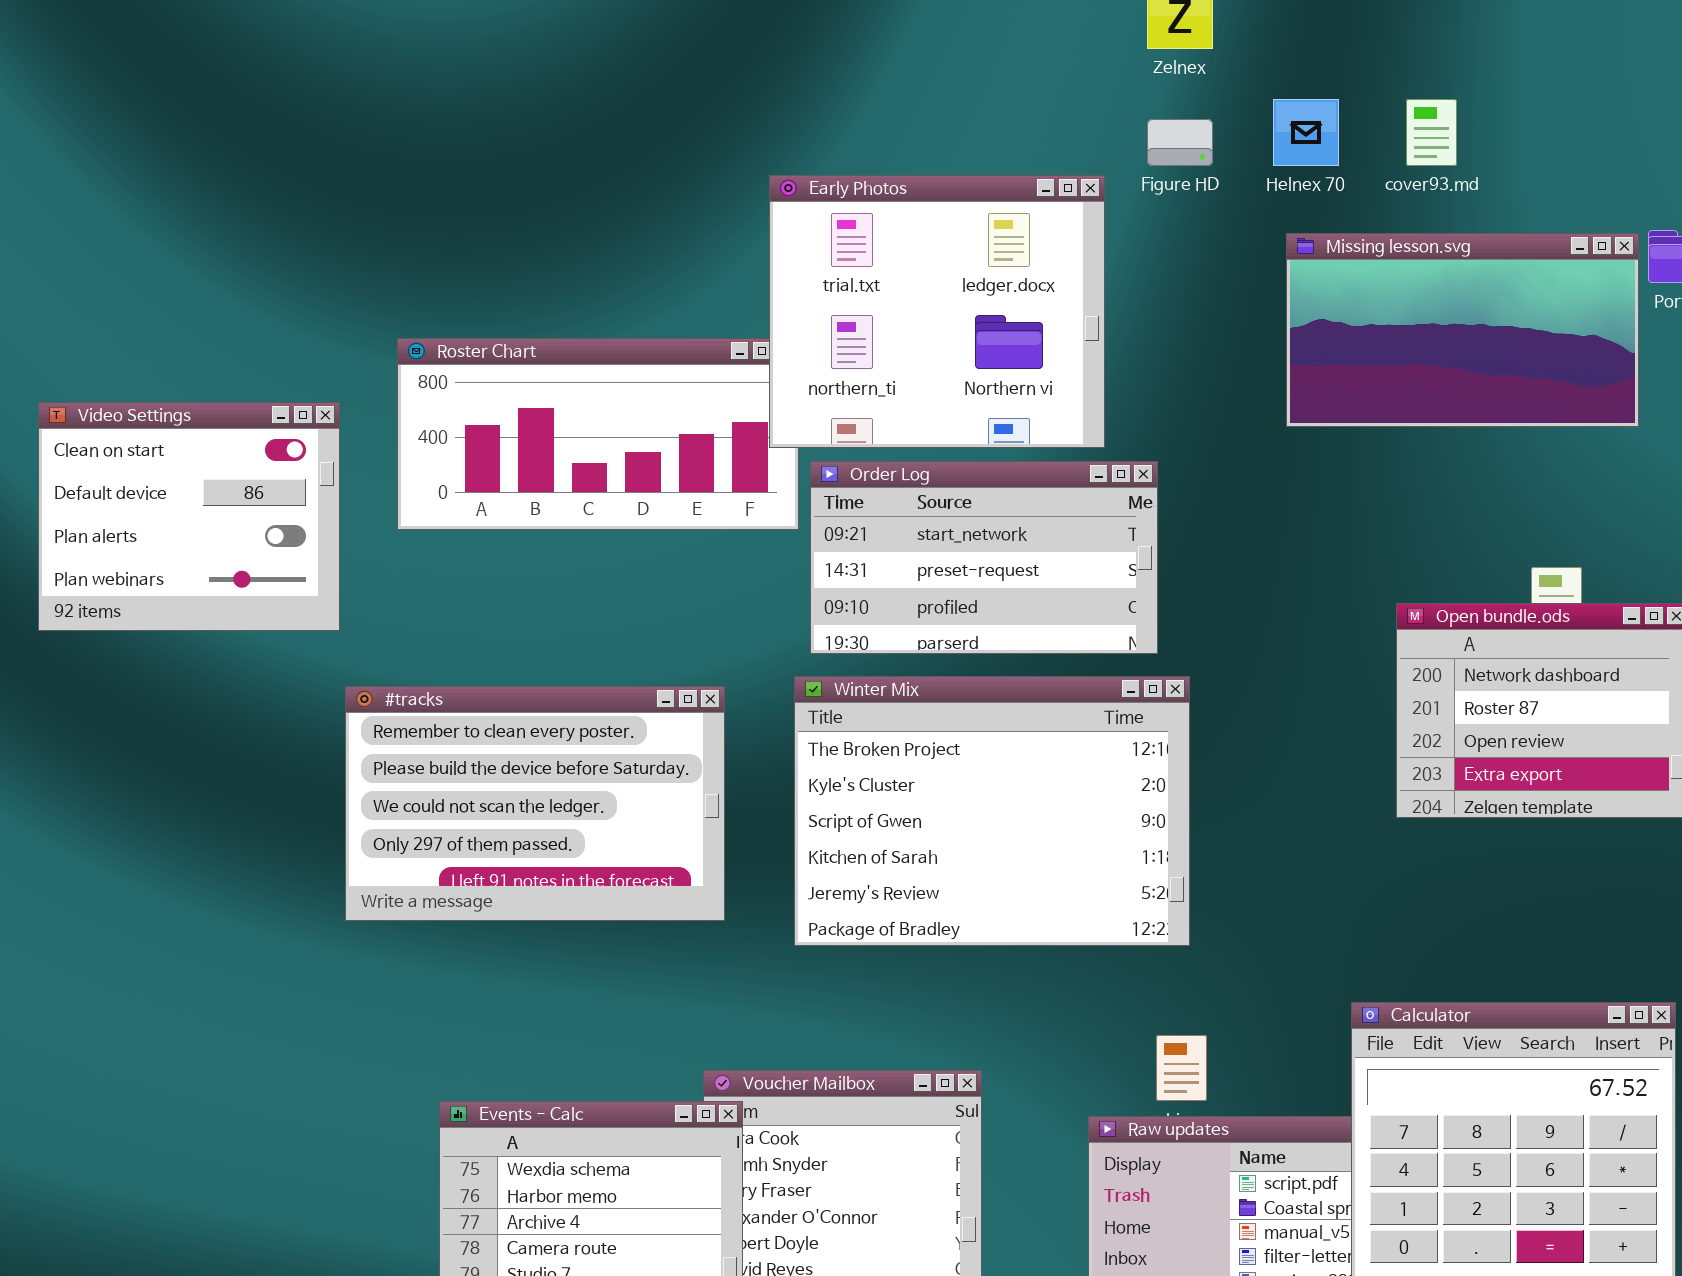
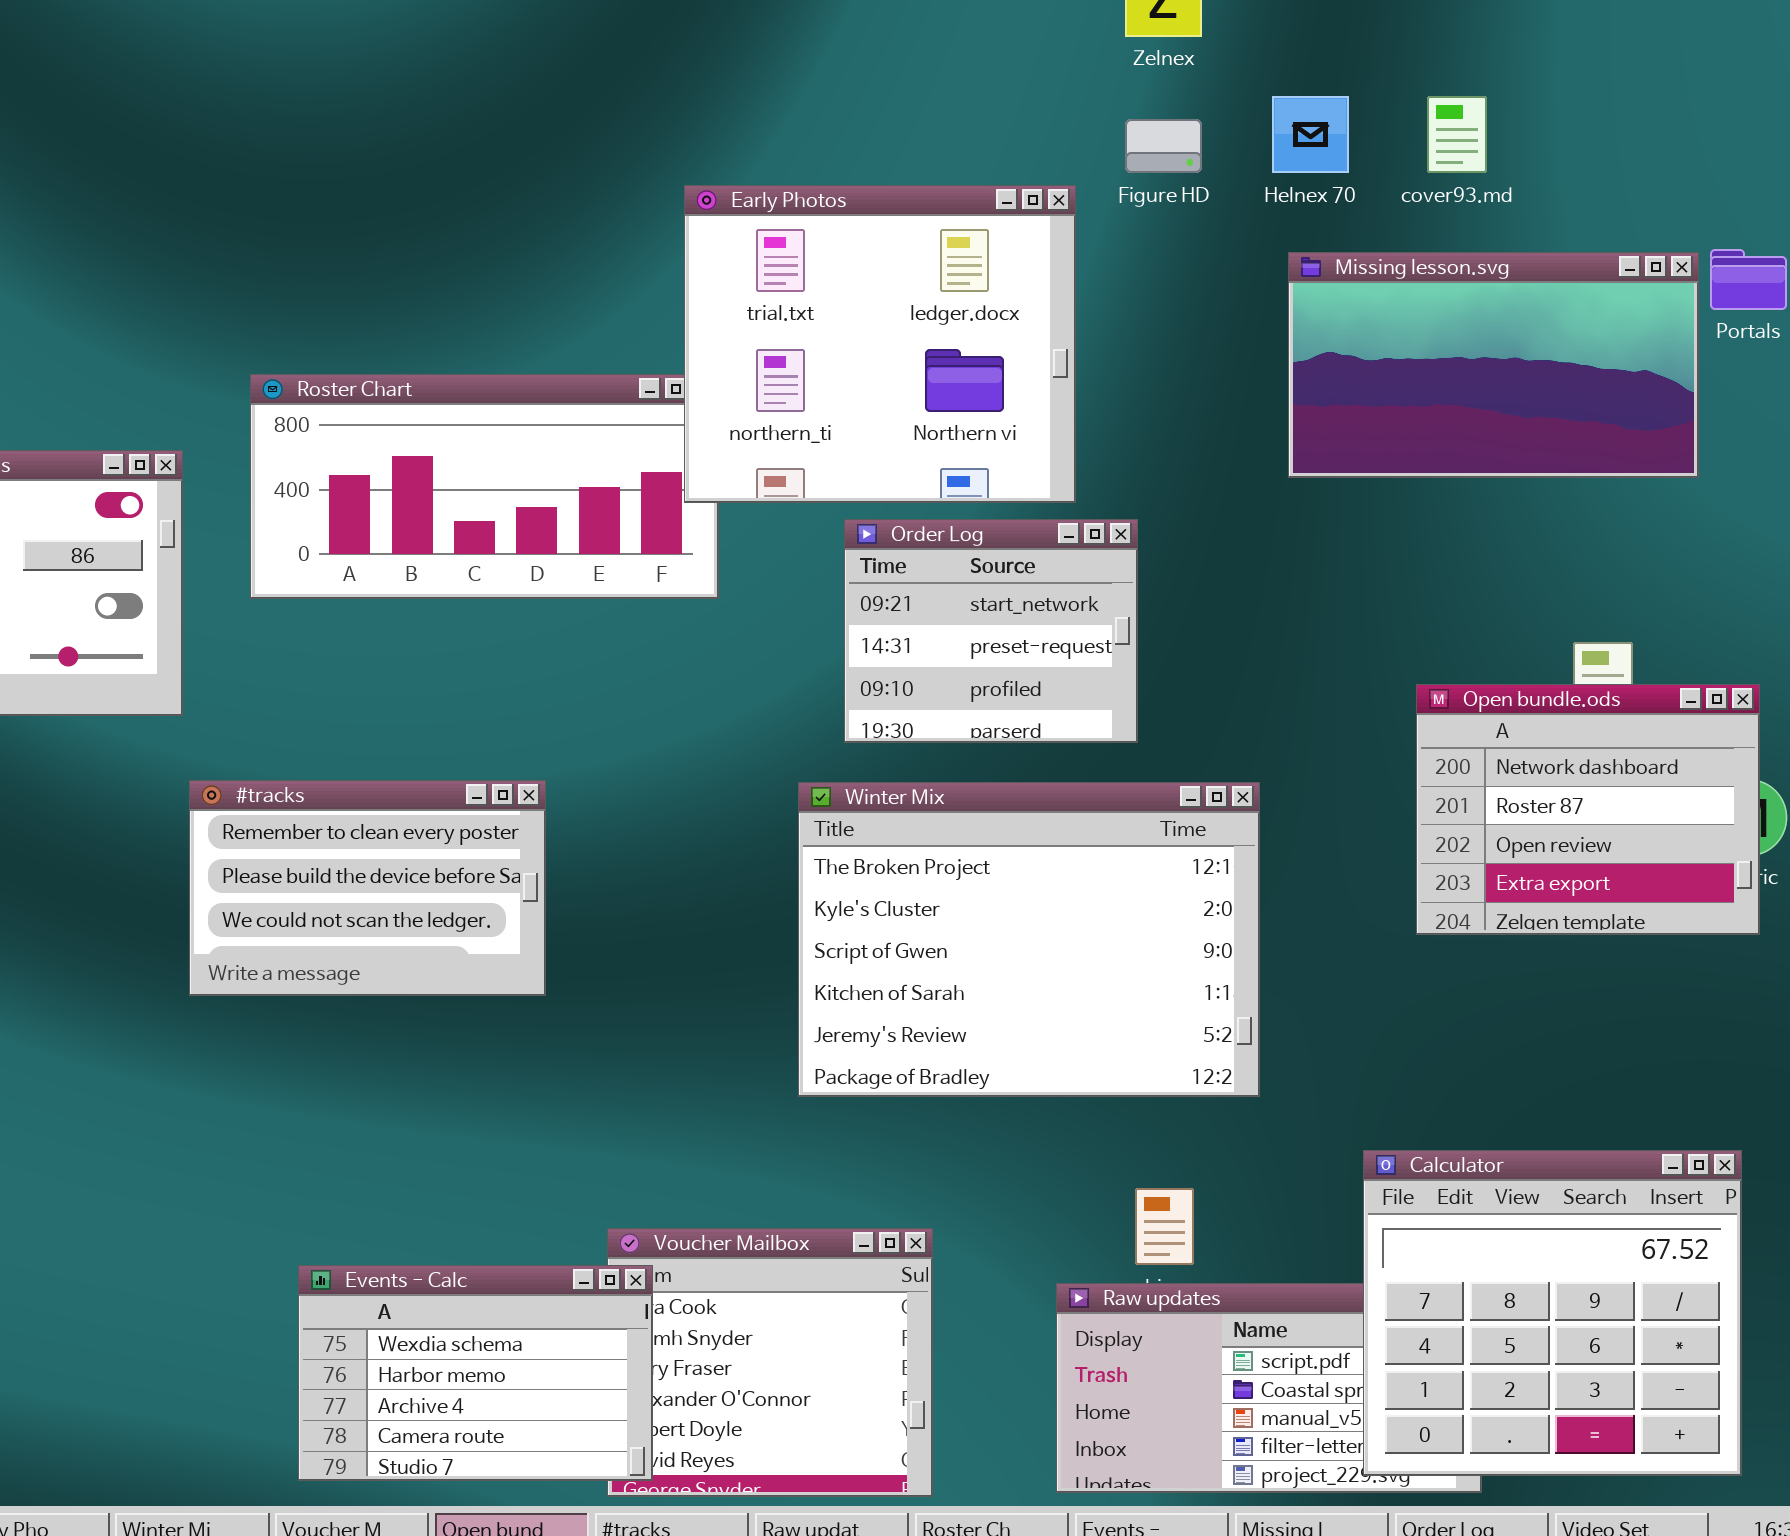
Order Log: [810,461,1158,654] -> [844,519,1138,743], resized
Winter Mix: [794,676,1190,946] -> [798,782,1260,1097], moved
#tracks: [345,686,725,921] -> [189,780,546,996], resized

